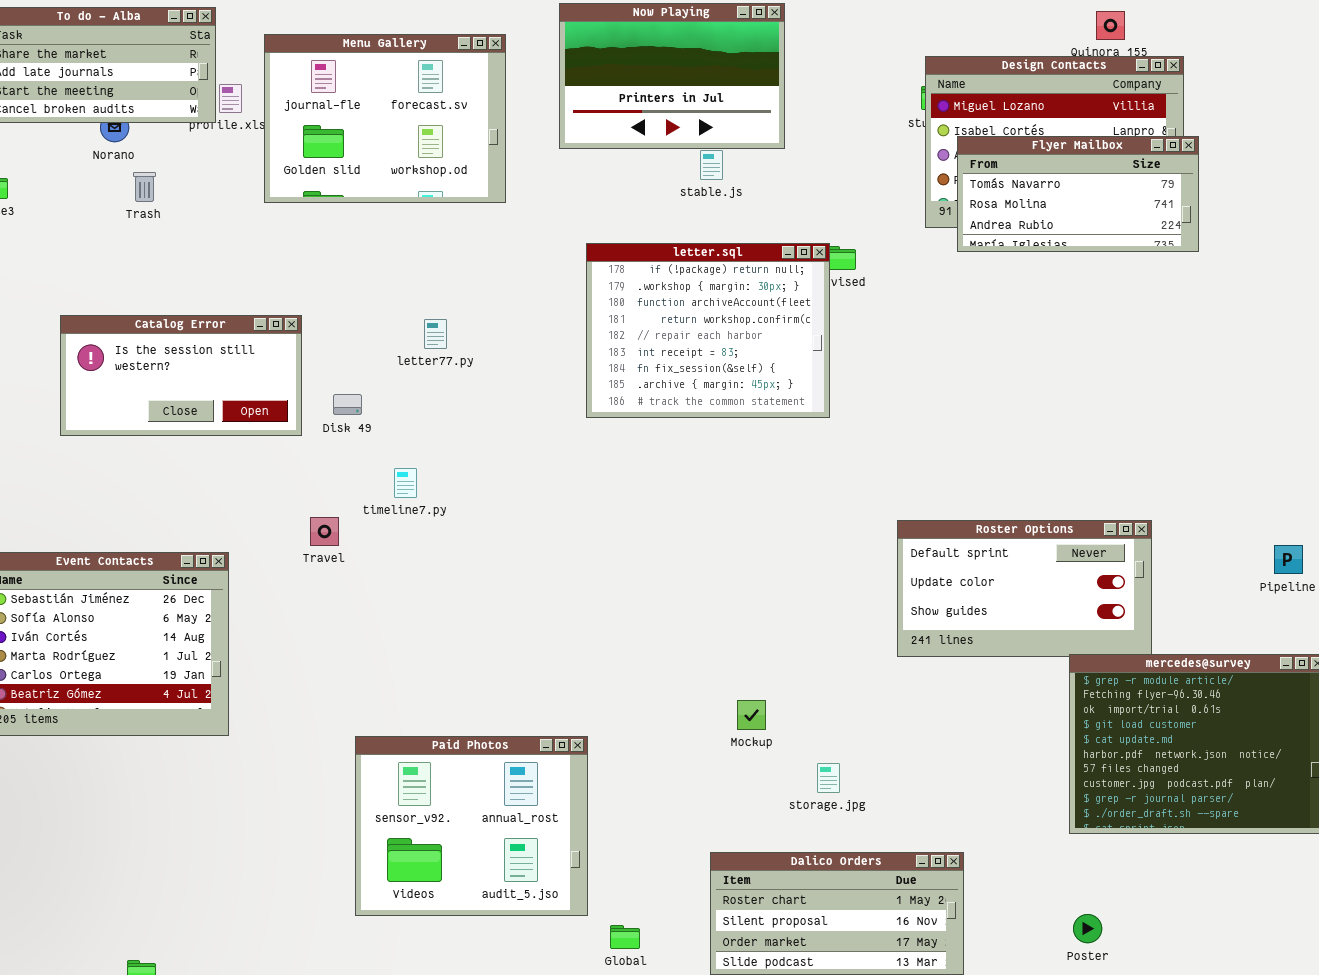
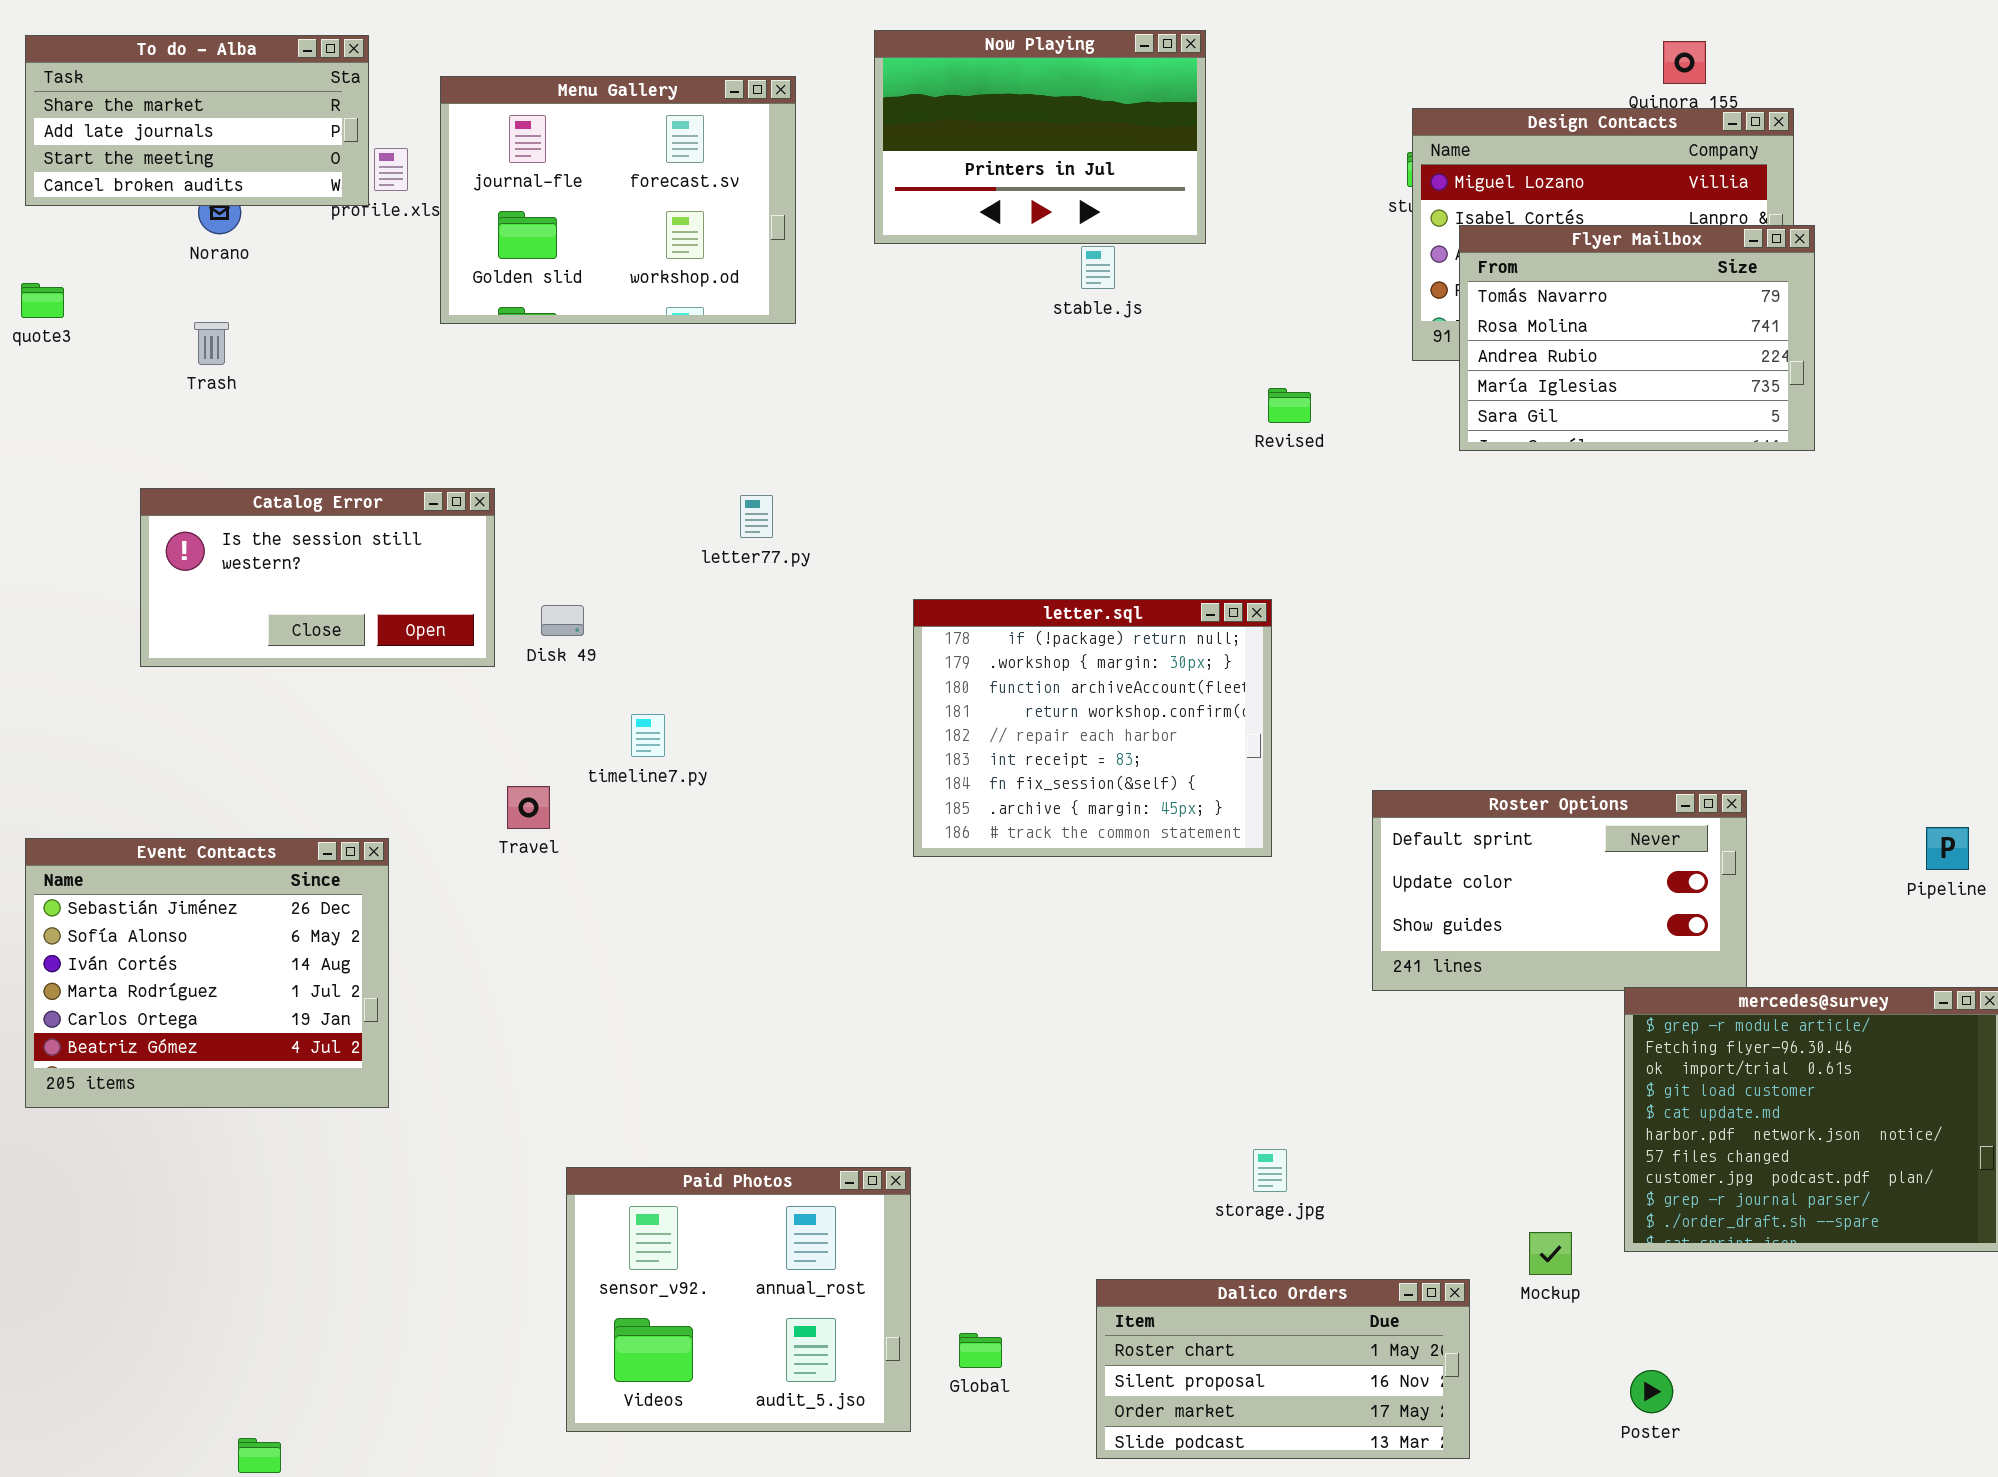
Flyer Mailbox: [957,136,1199,252] -> [1459,225,1815,451], resized
Trash: [133,172,156,202] -> [194,322,229,365], moved
letter.sql: [586,243,830,418] -> [913,599,1272,857], moved
letter77.py: [424,319,447,349] -> [740,495,773,538], moved
Mockup: [737,700,766,730] -> [1529,1232,1572,1275], moved
Paid Photos: [355,736,588,916] -> [566,1167,911,1432], moved
Global: [610,925,640,949] -> [959,1333,1002,1368], moved

